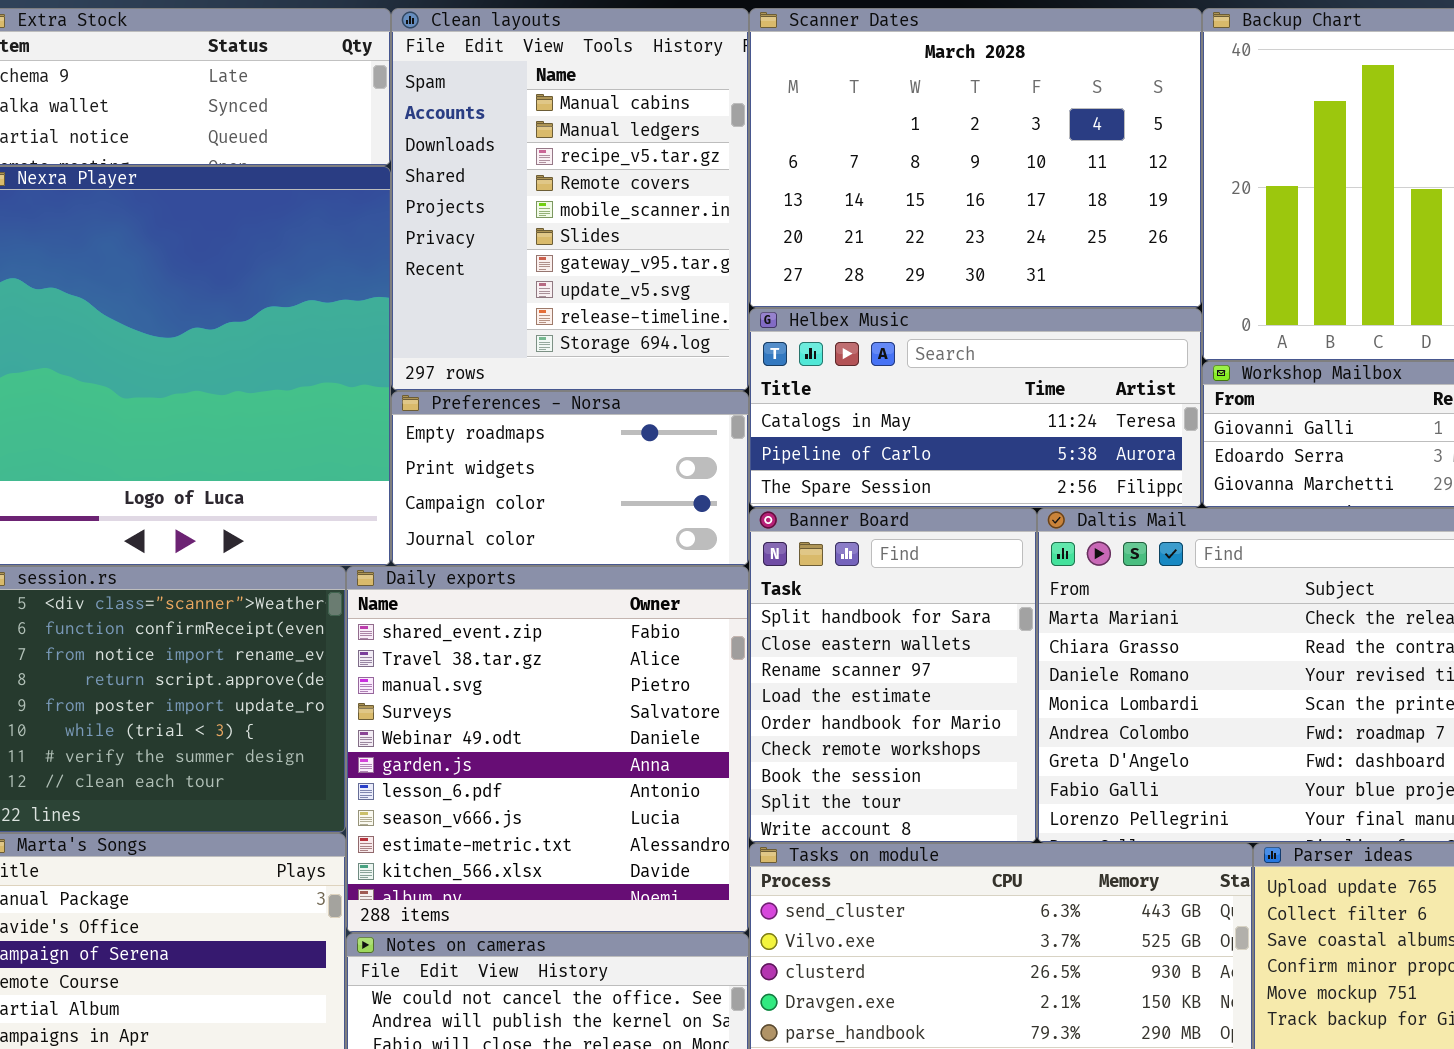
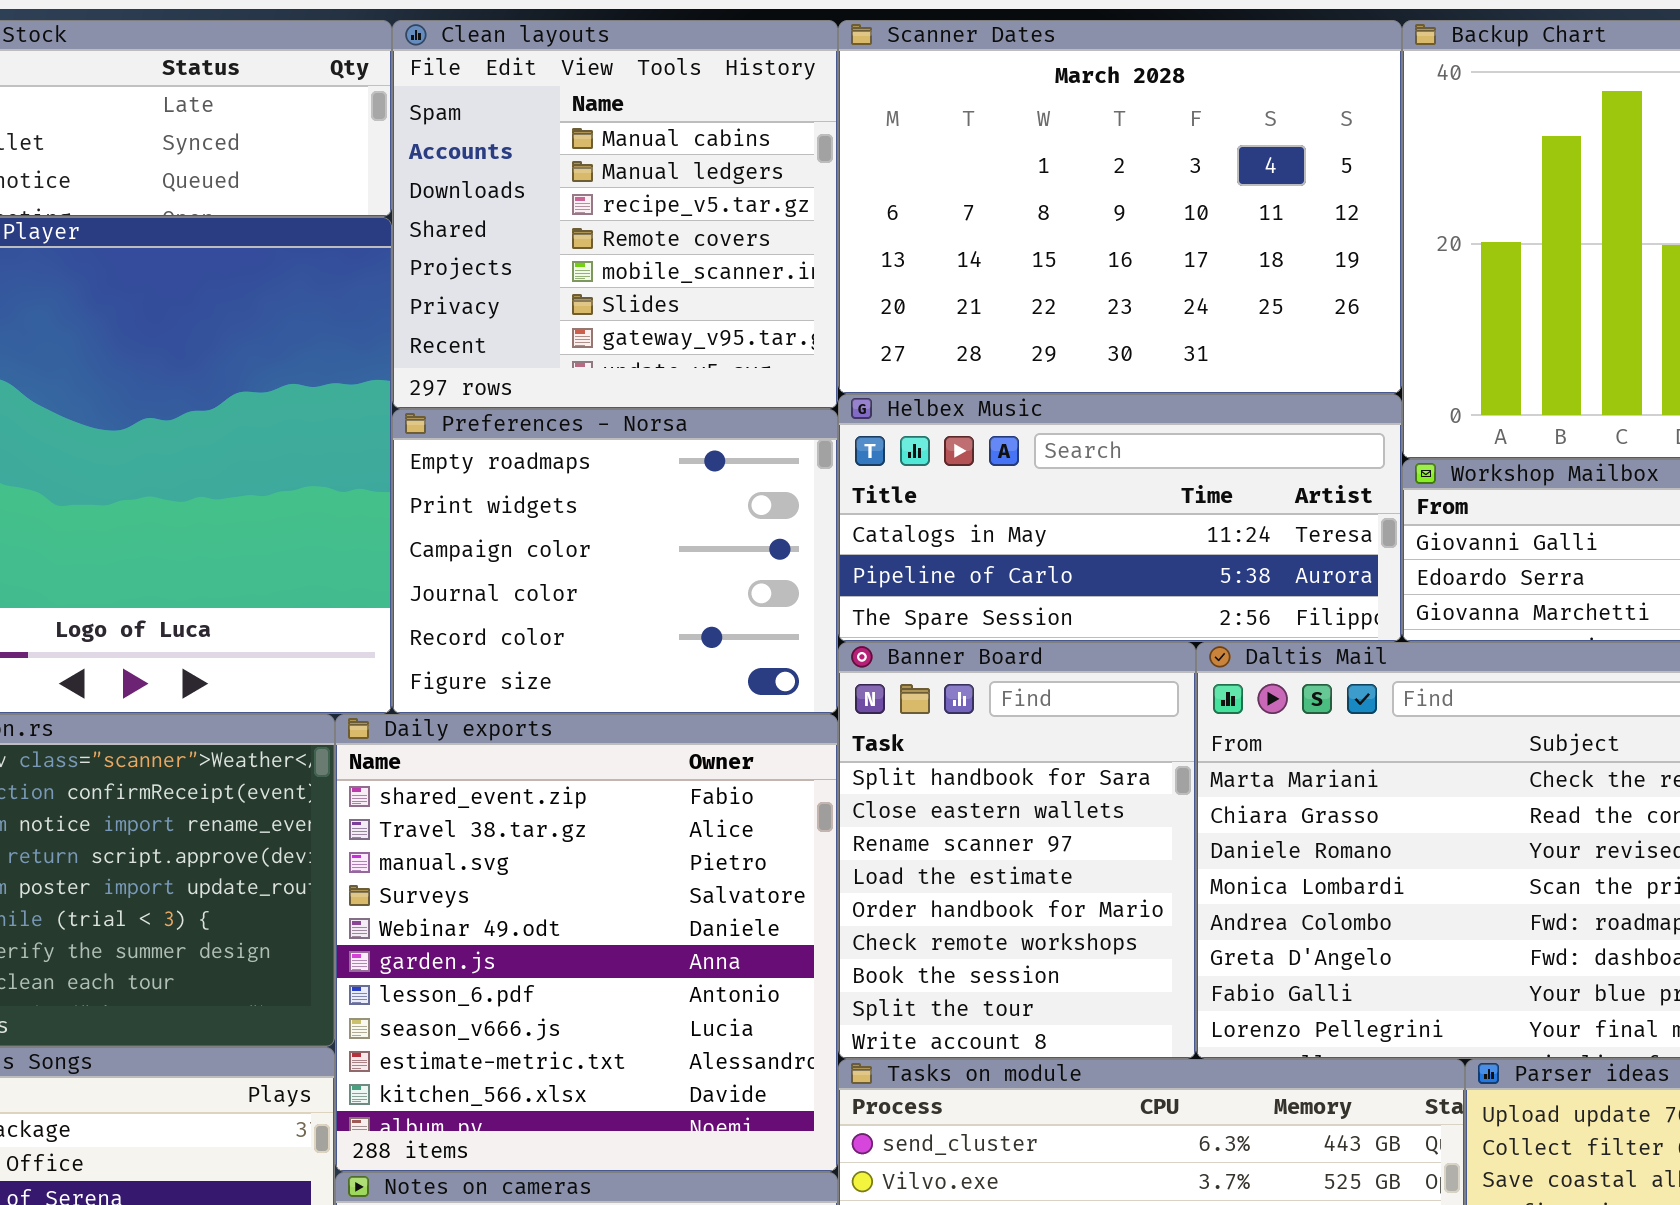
Clean layouts: [391,8,749,391] -> [392,20,838,409], resized
Preferences - Norsa: [391,391,749,566] -> [392,409,838,714], resized

